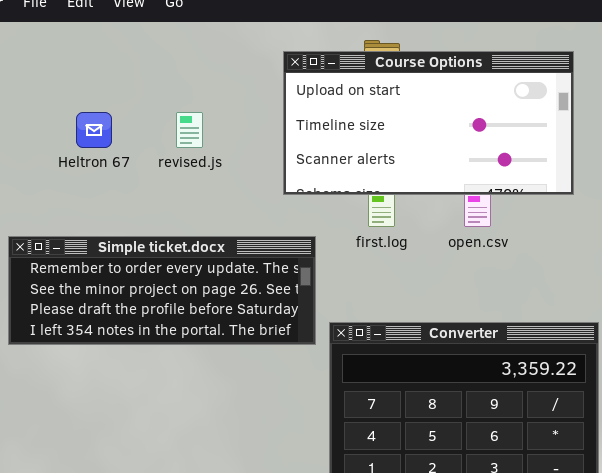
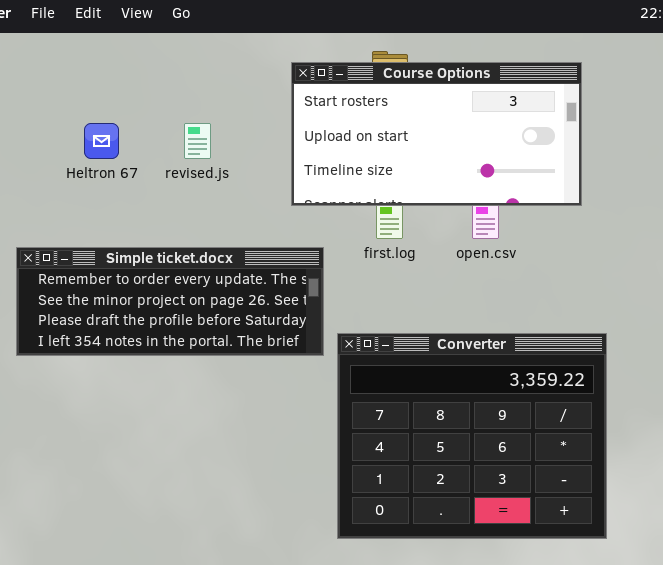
Course Options: [283,51,574,195] -> [291,62,582,206], scrolled up 1 row

